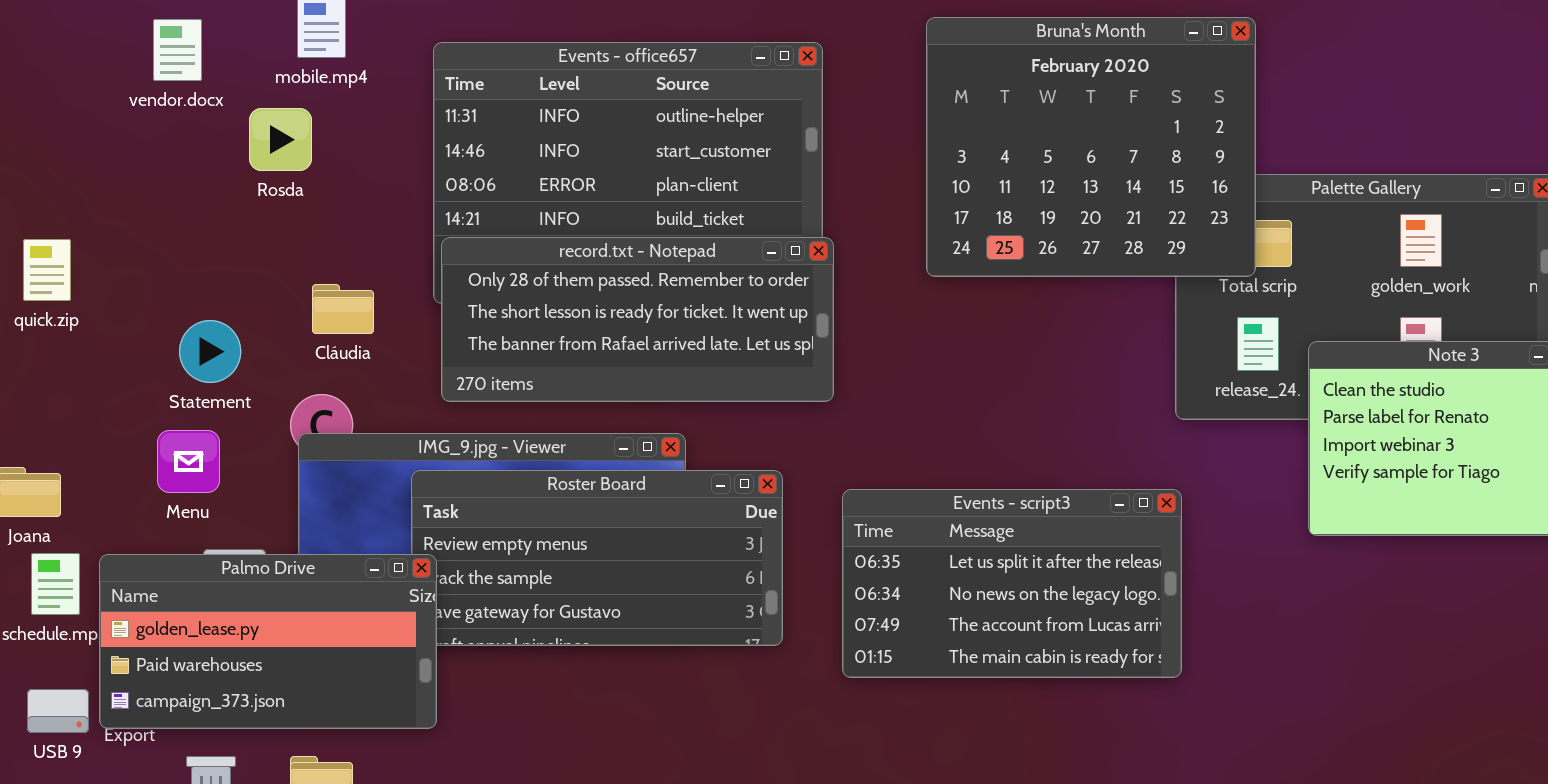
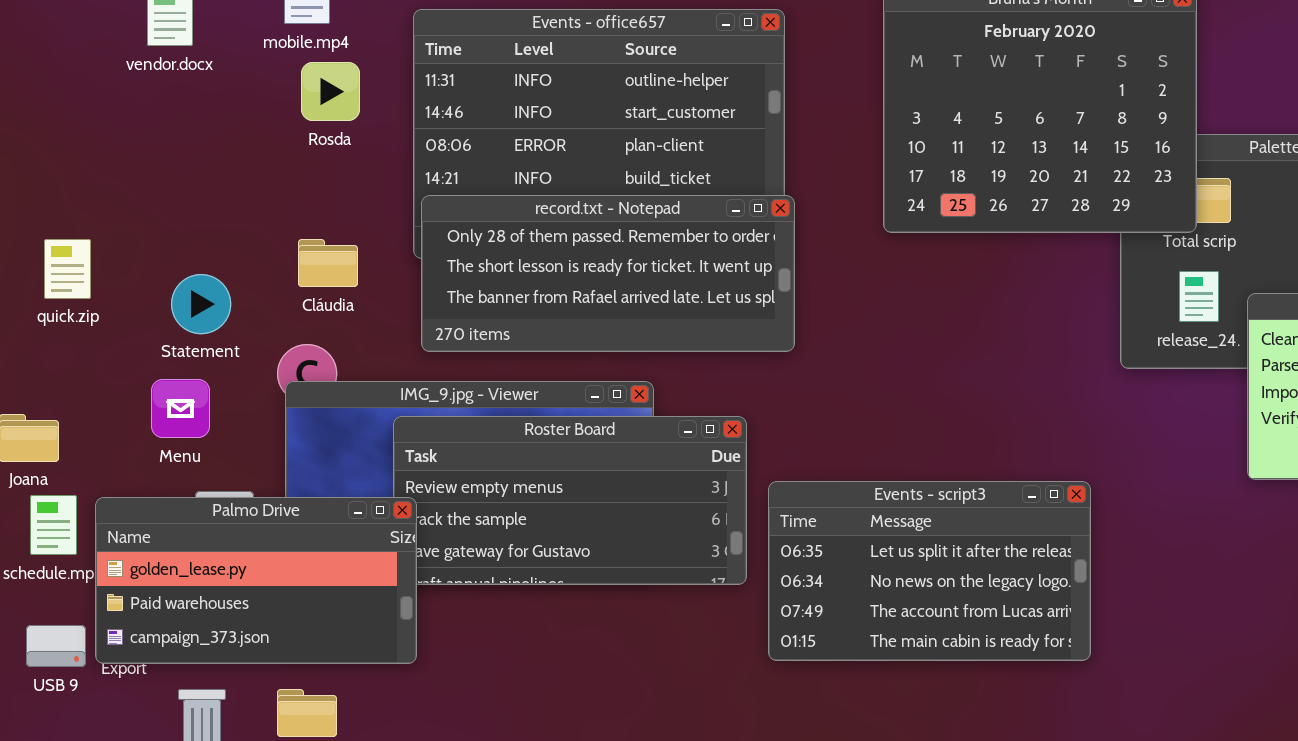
Rosda: [249,108,312,171] -> [301,62,360,121], moved
quick.zip: [23,239,71,301] -> [44,239,91,299], moved
Events - script3: [842,489,1182,678] -> [768,481,1091,661], moved

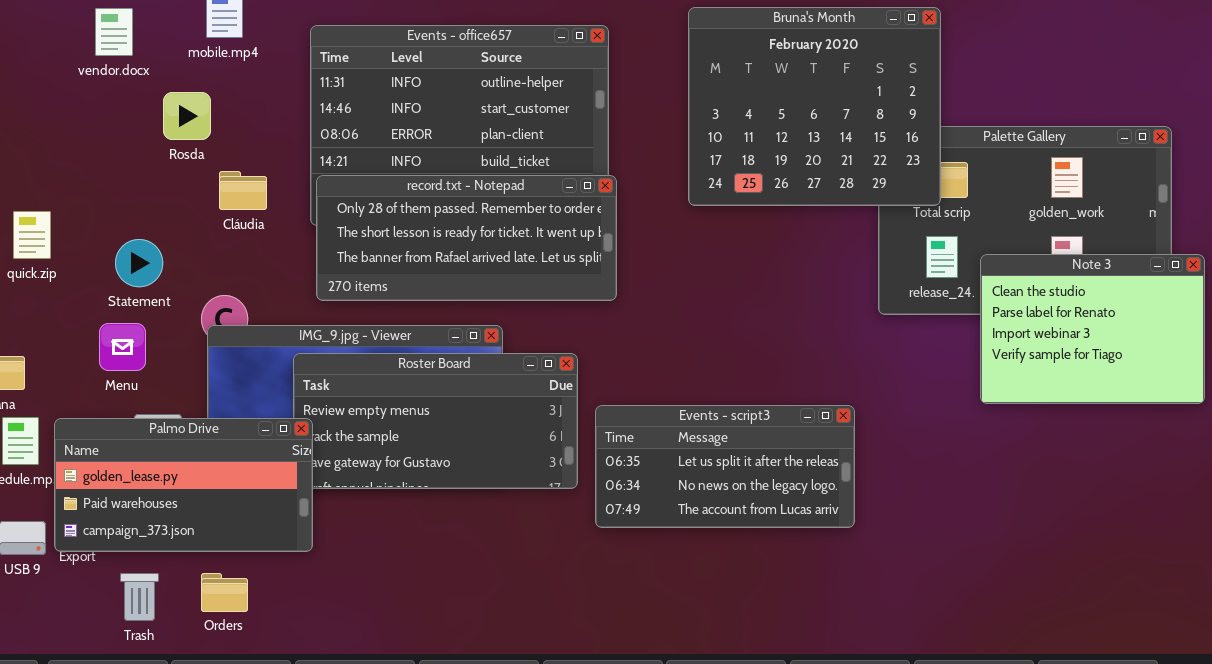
Rosda: [301,62,360,121] -> [163,92,211,140], moved
Cláudia: [298,239,358,287] -> [219,171,267,210], moved
Events - script3: [768,481,1091,661] -> [595,405,855,528], resized

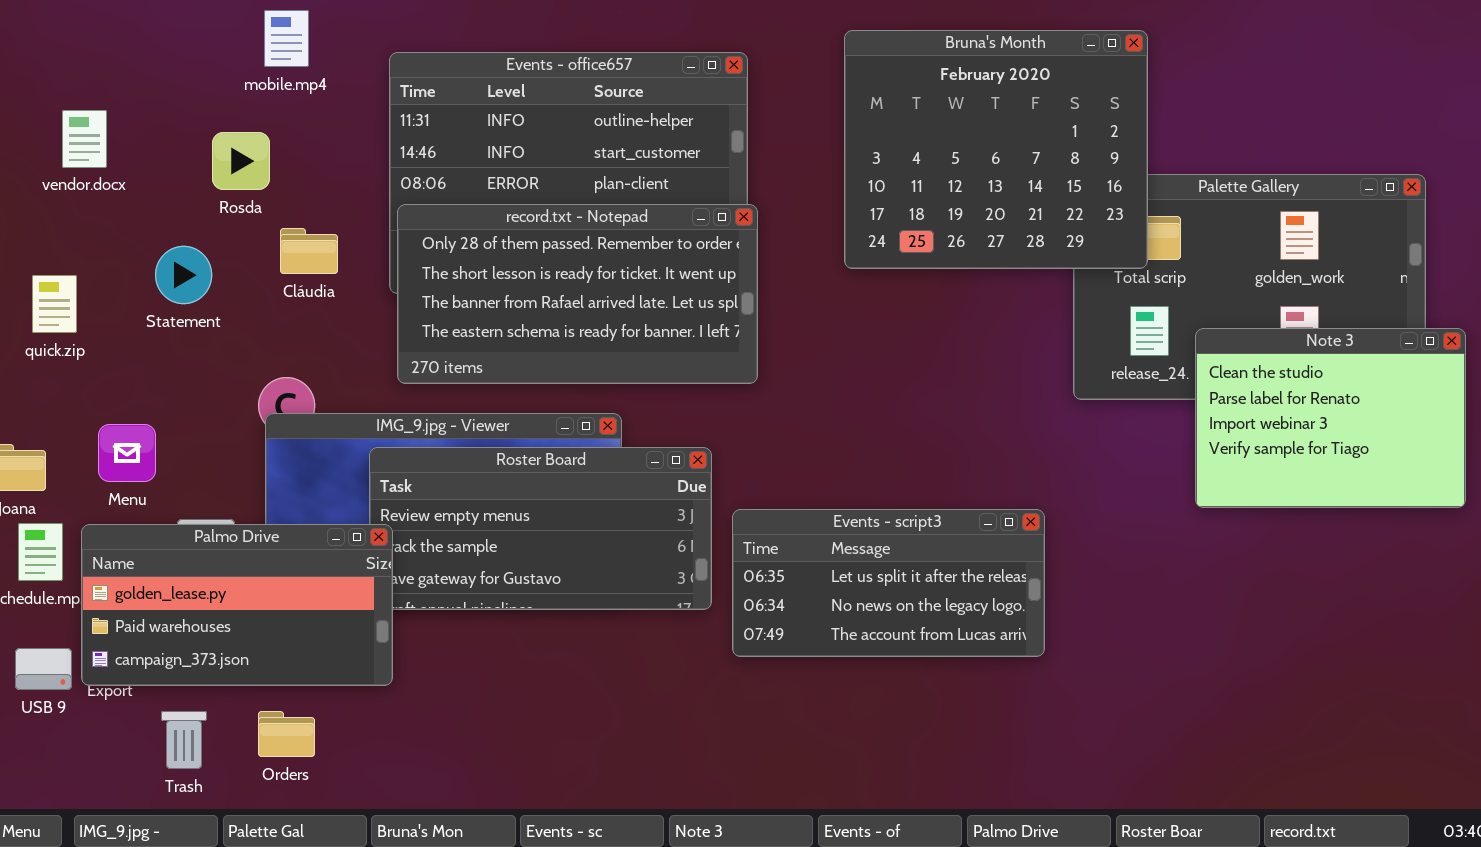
vendor.docx: [95,8,133,56] -> [62,110,107,168], moved
record.txt - Notepad: [316,175,617,301] -> [397,204,758,384], resized
Statement: [115,239,163,287] -> [155,246,212,304], moved
Menu: [99,323,146,371] -> [98,424,156,482], moved

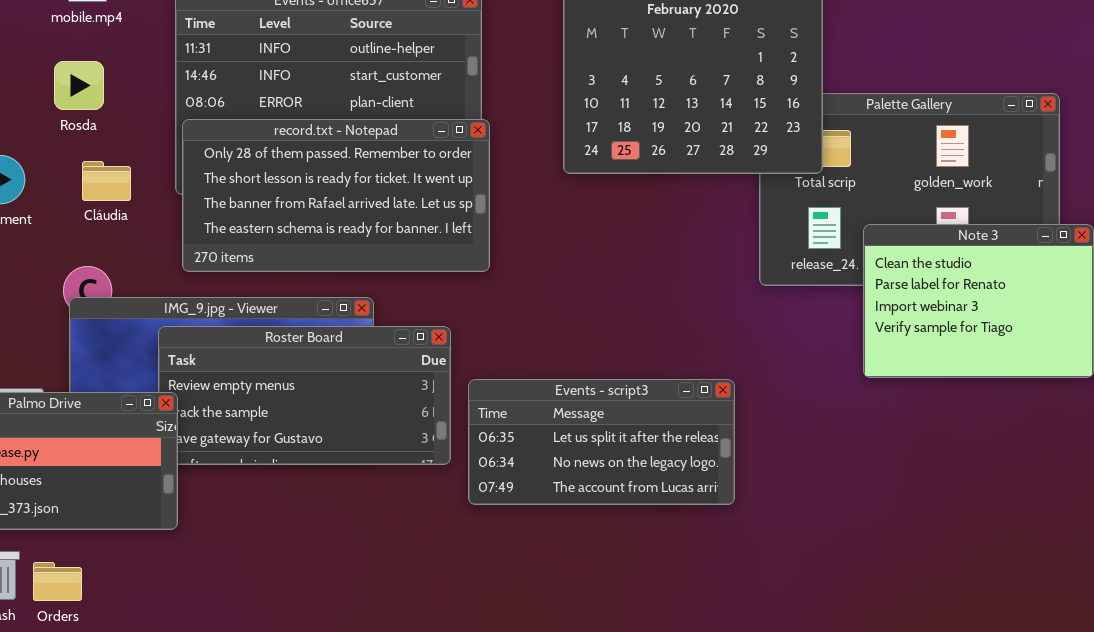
Rosda: [212,132,270,190] -> [54,61,104,110], moved
Cláudia: [280,228,338,274] -> [82,161,131,201], moved
Orders: [258,711,315,757] -> [33,562,82,601], moved

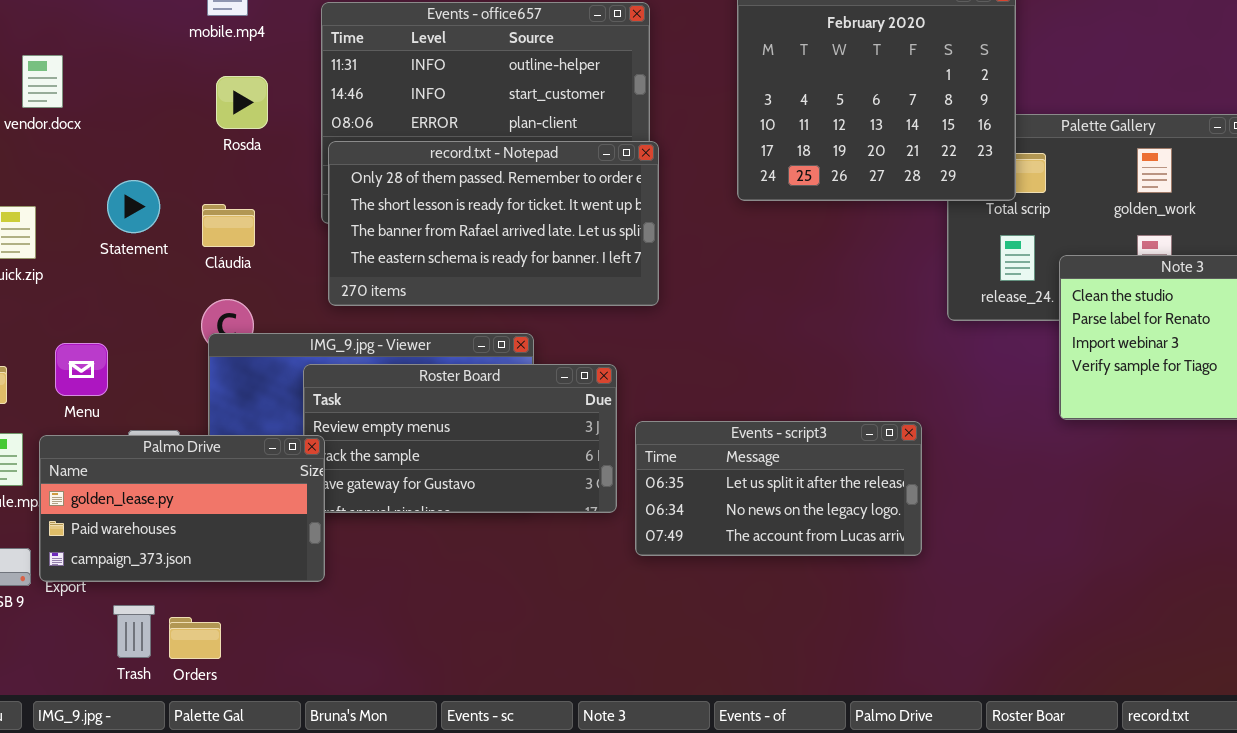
Rosda: [54,61,104,110] -> [216,76,268,129], moved
Cláudia: [82,161,131,201] -> [202,204,255,247], moved

